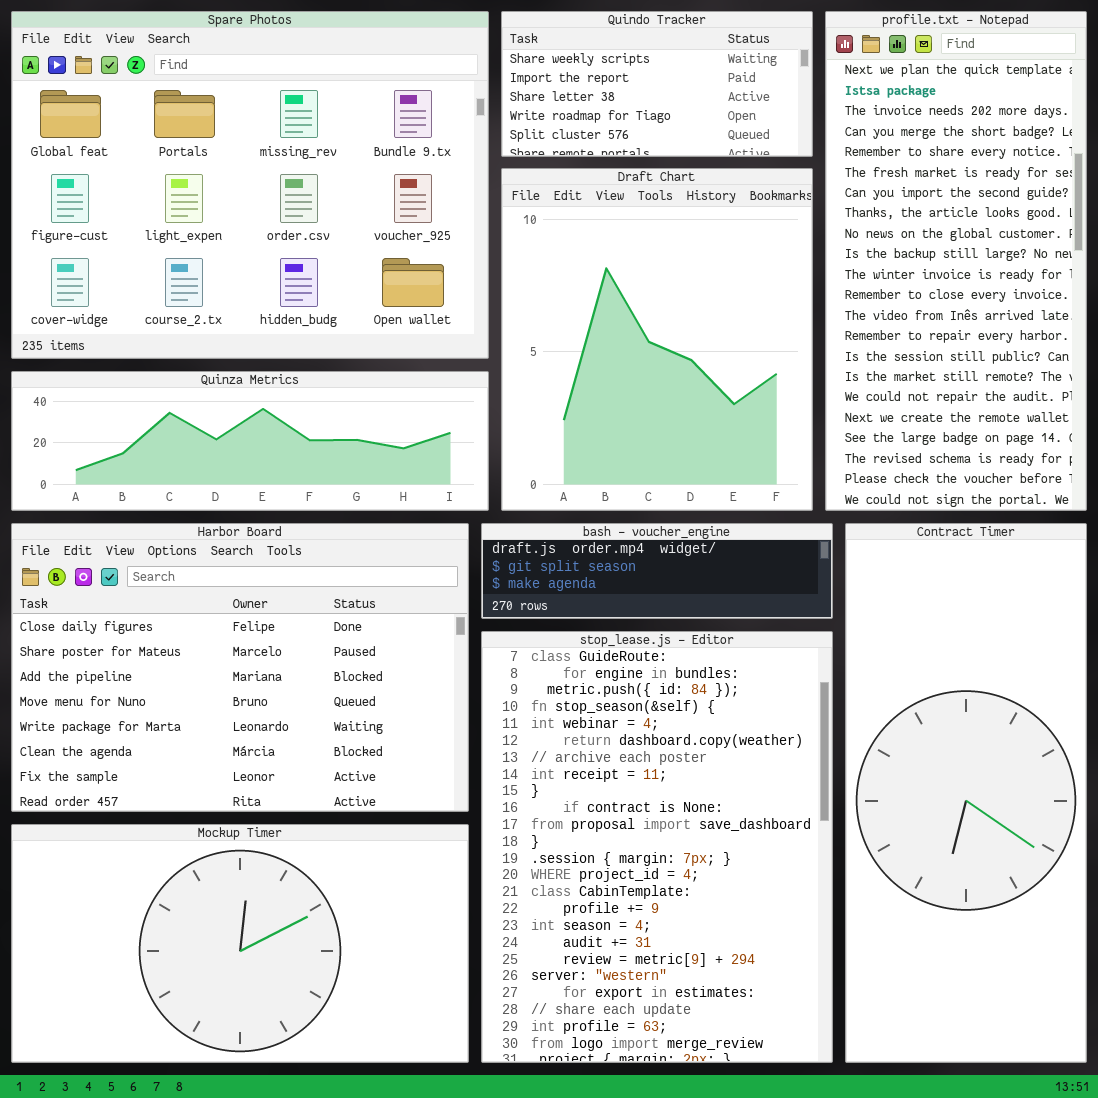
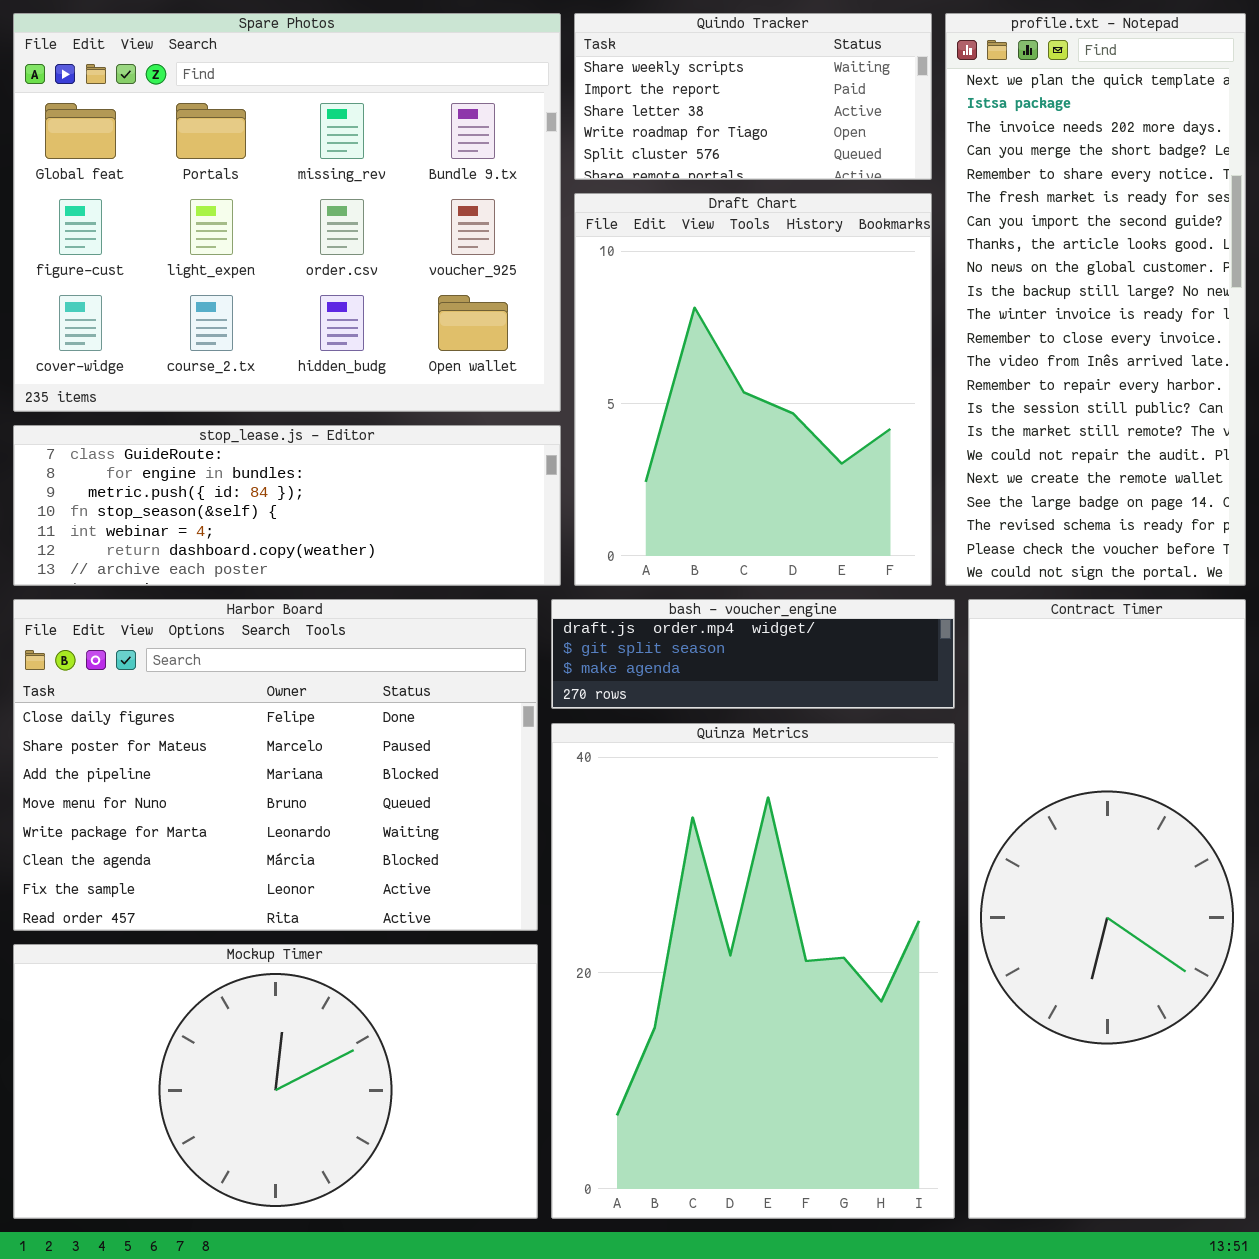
Quinza Metrics: [11,371,489,511] -> [551,723,955,1219], moved, resized
stop_lease.js - Editor: [481,631,833,1063] -> [13,425,561,586], moved, resized

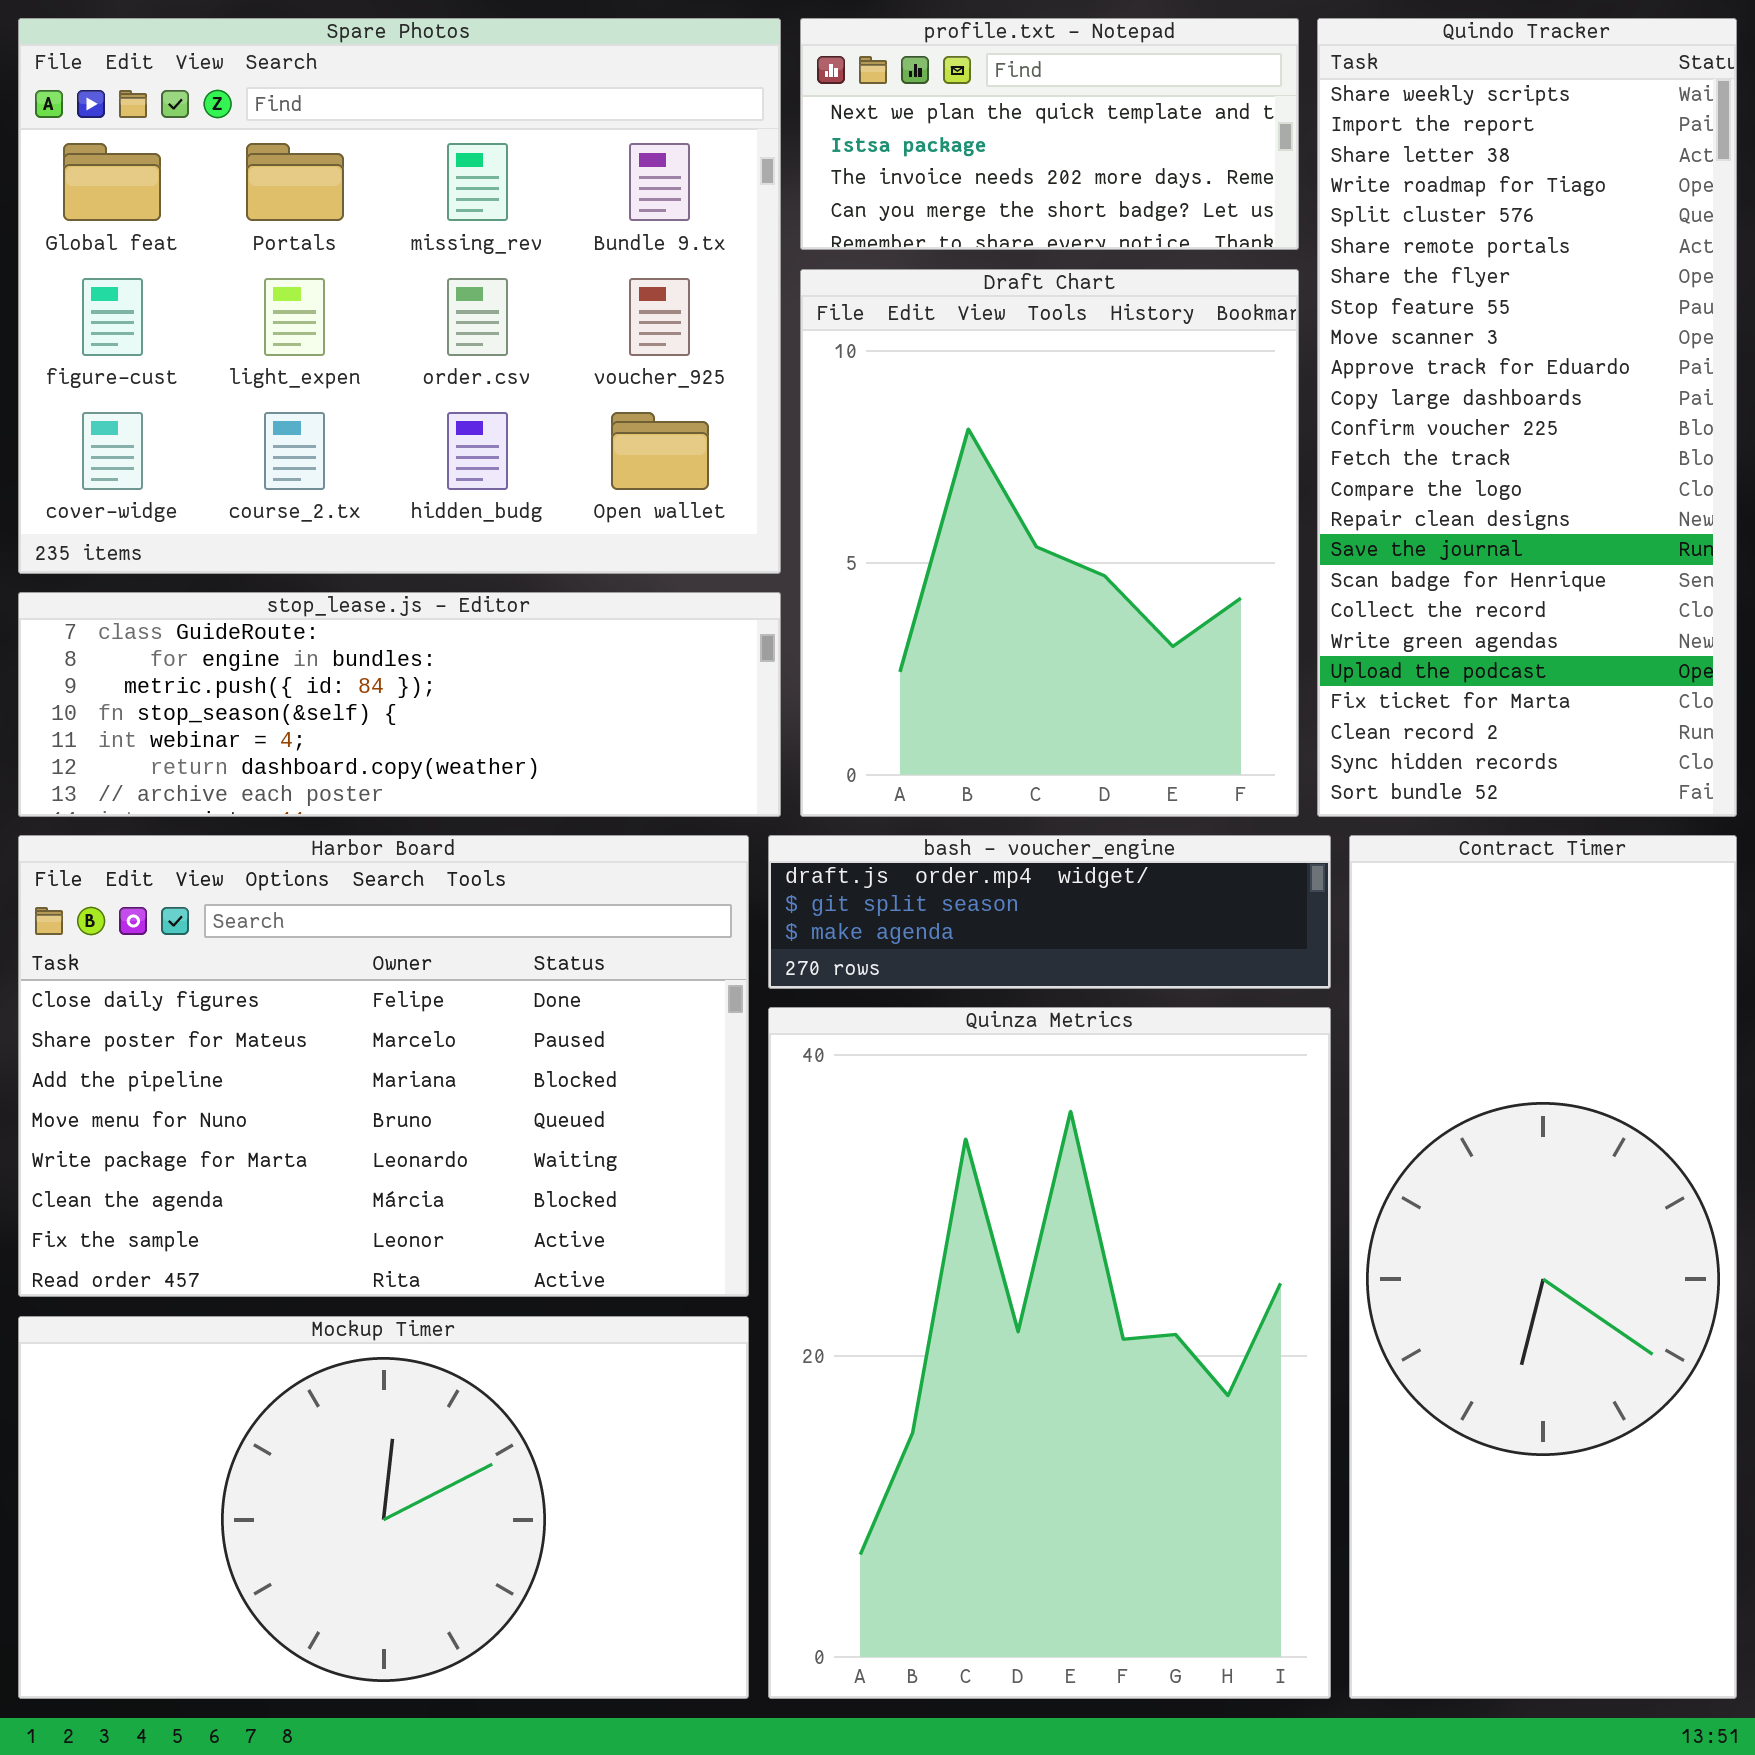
Quindo Tracker: [574,13,932,180] -> [1317,18,1737,817], moved, resized
profile.txt - Notepad: [945,13,1246,586] -> [800,18,1299,250], moved, resized

